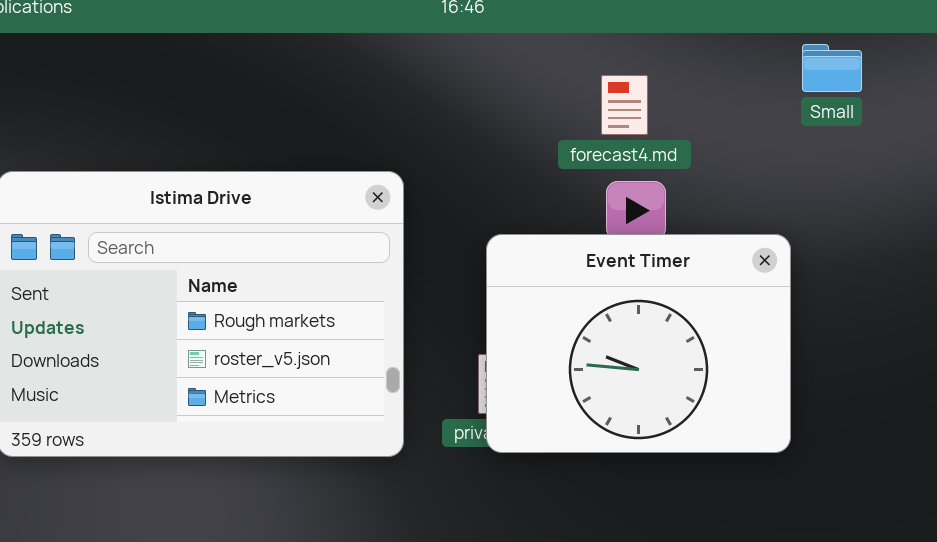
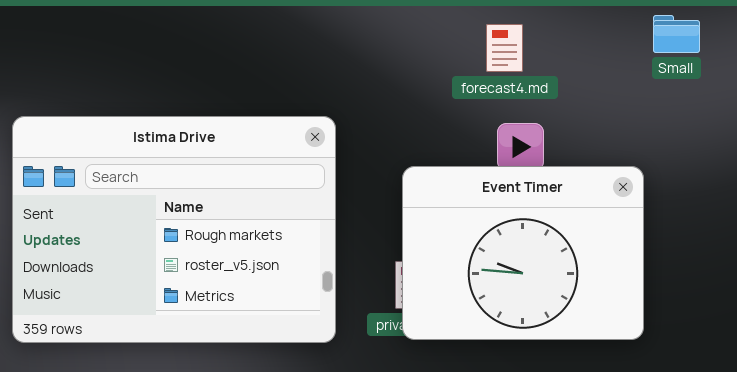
forecast4.md: [601,75,648,135] -> [486,24,523,72], moved

